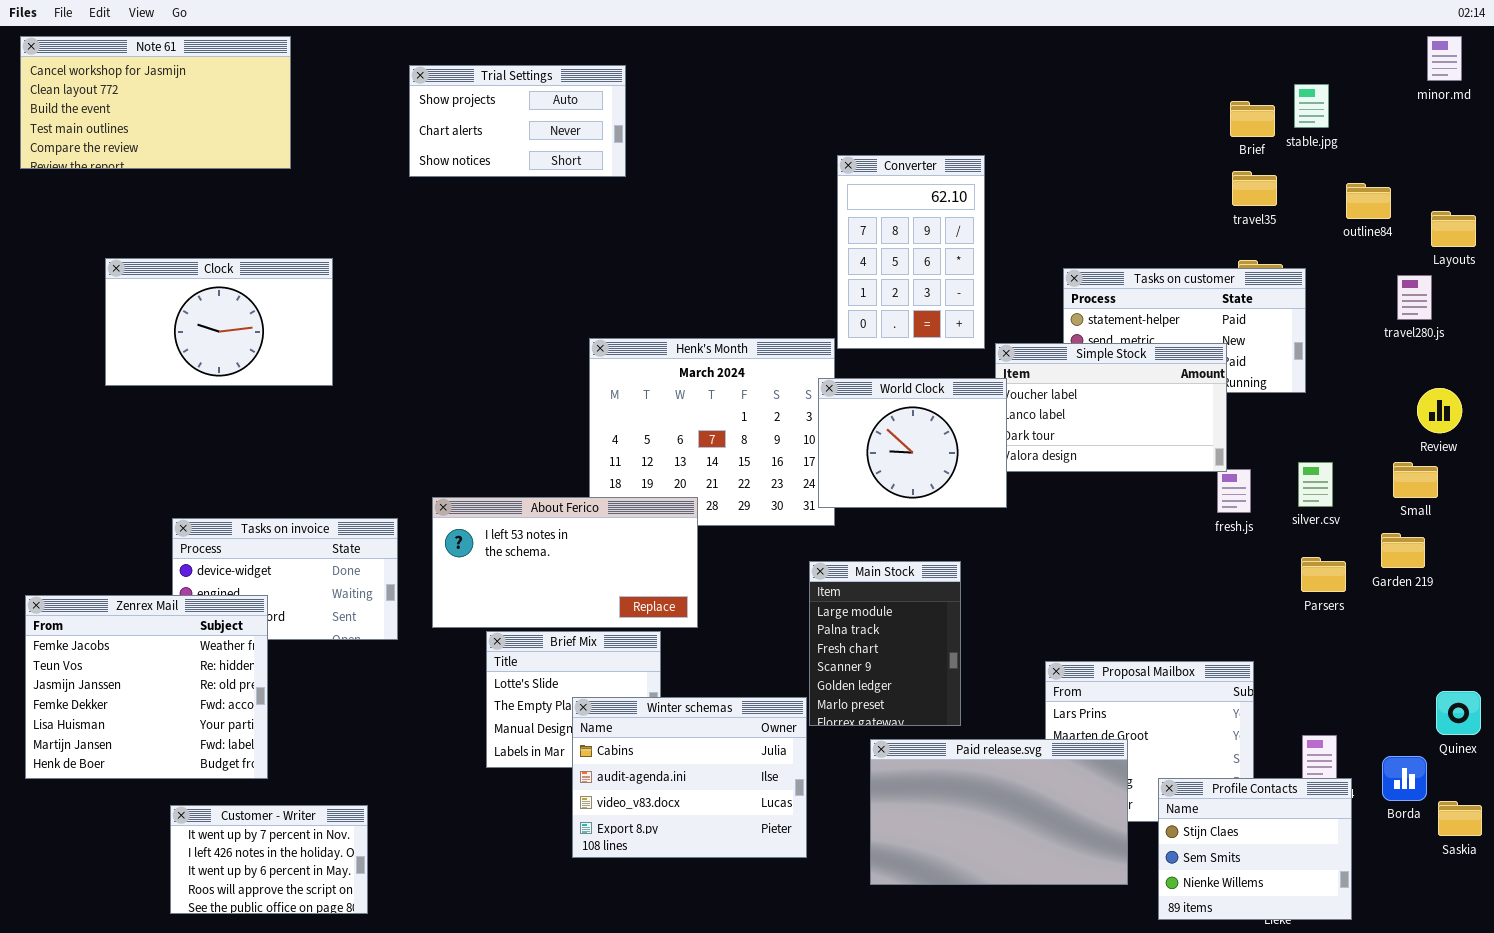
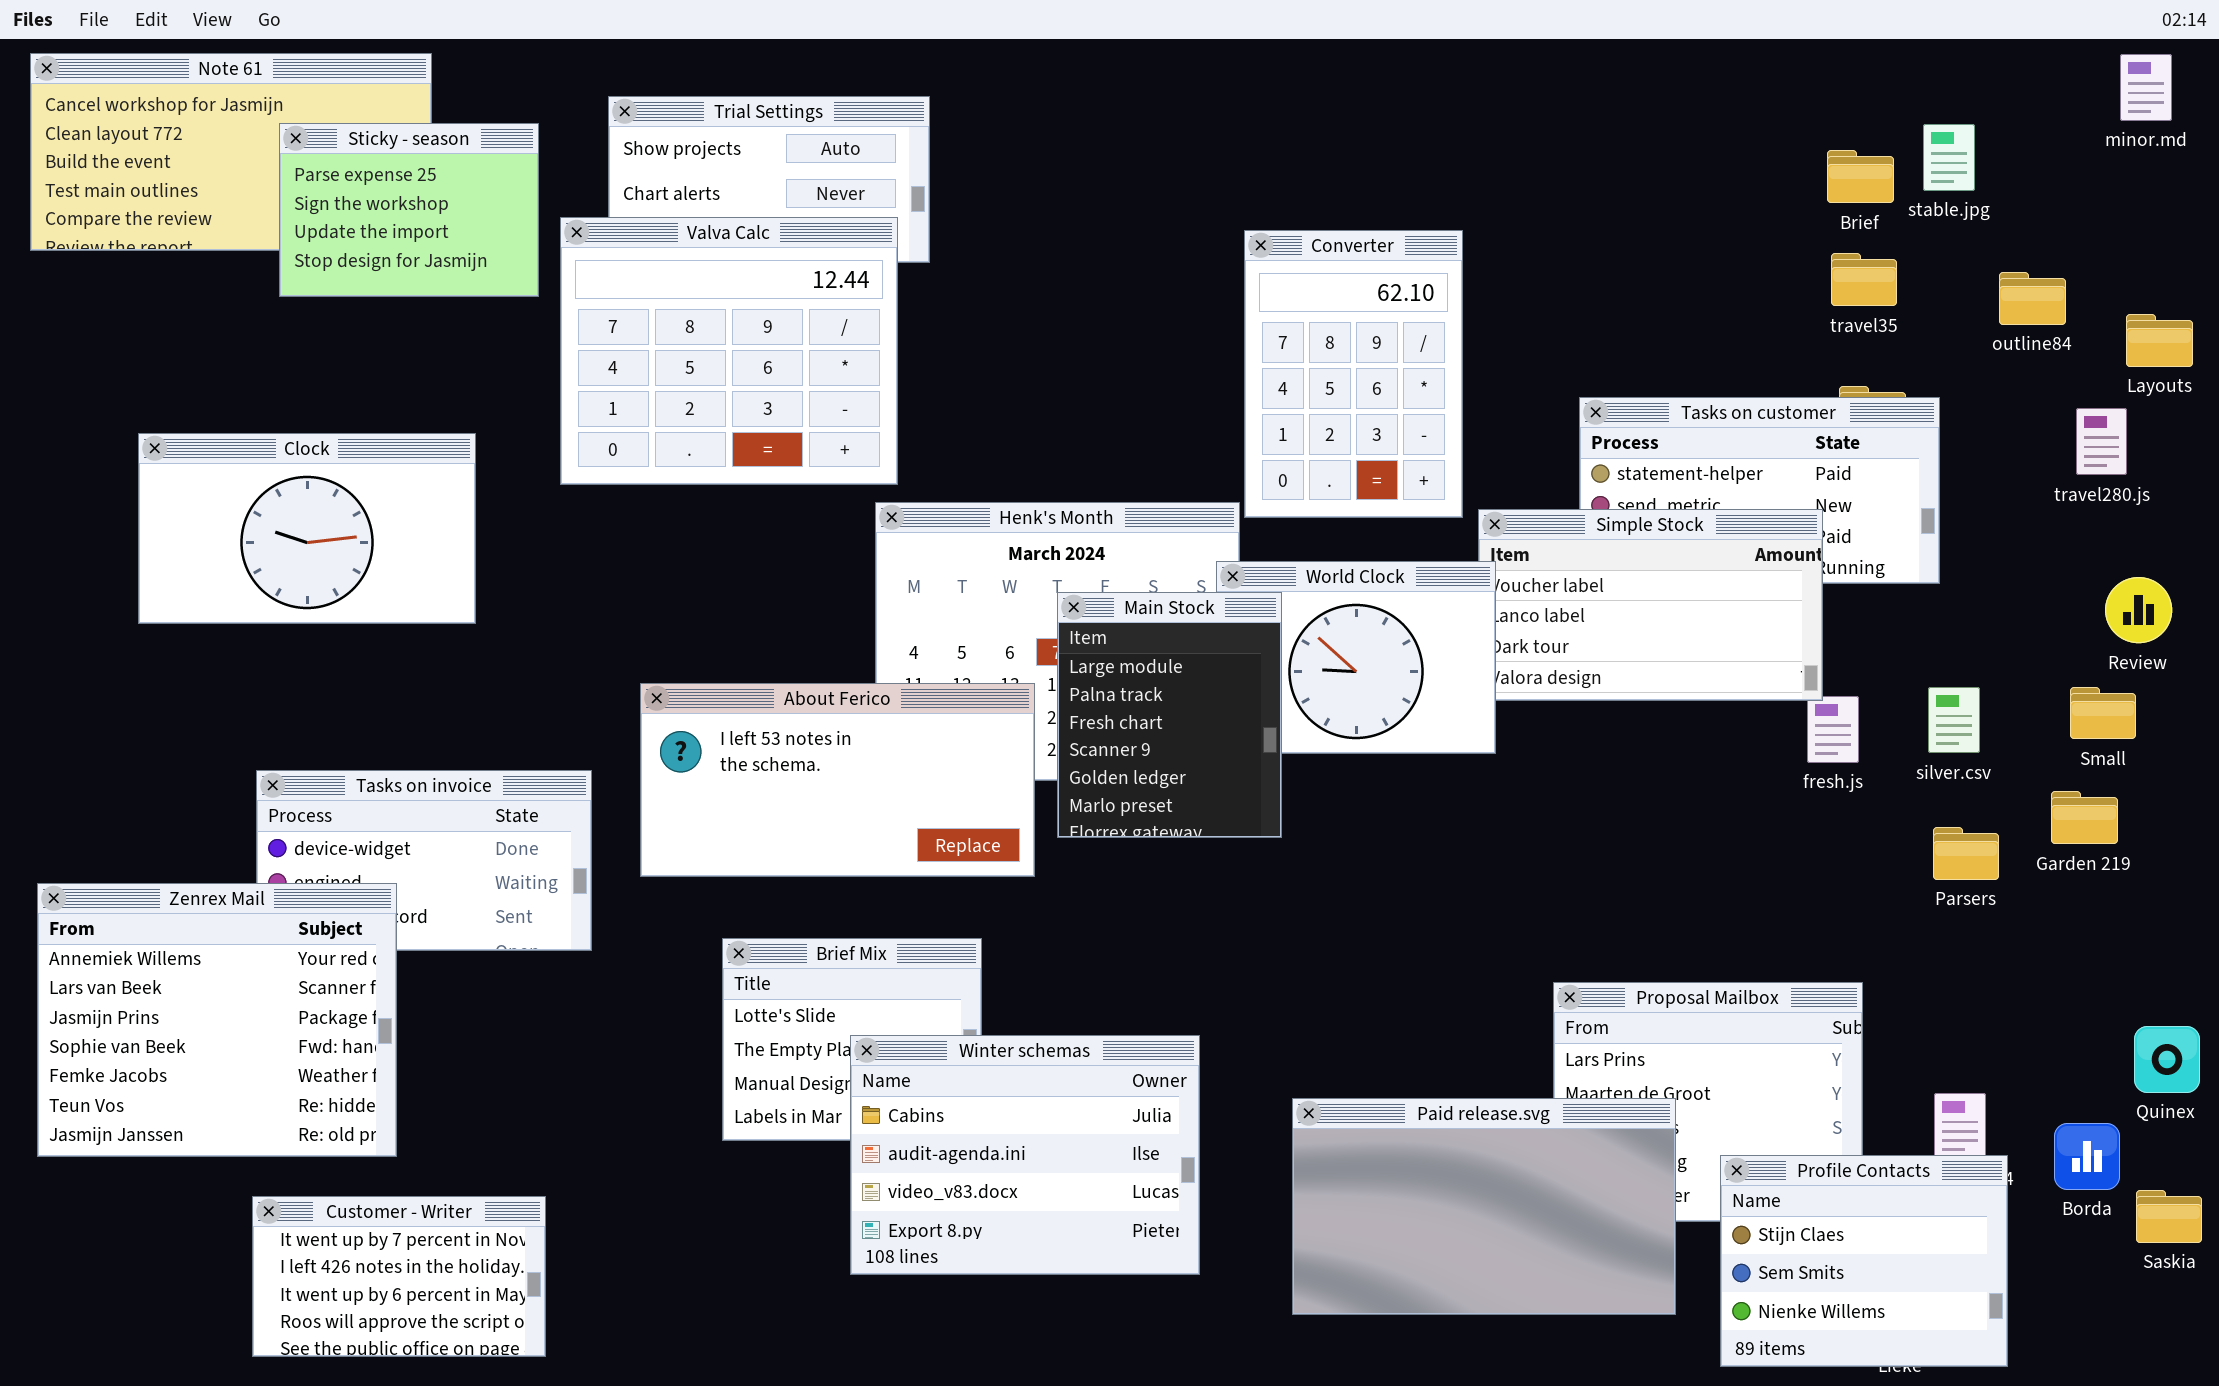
Sticky - season: none -> [279,123,539,297], opened
Valva Calc: none -> [560,217,898,485], opened
Clock: [105,258,333,386] -> [138,433,476,624], moved
About Ferico: [432,497,698,628] -> [640,683,1035,877], moved
Main Stock: [809,561,961,726] -> [1057,592,1282,838], moved
Zenrex Mail: [25,595,268,779] -> [37,883,397,1157], scrolled up 4 rows

